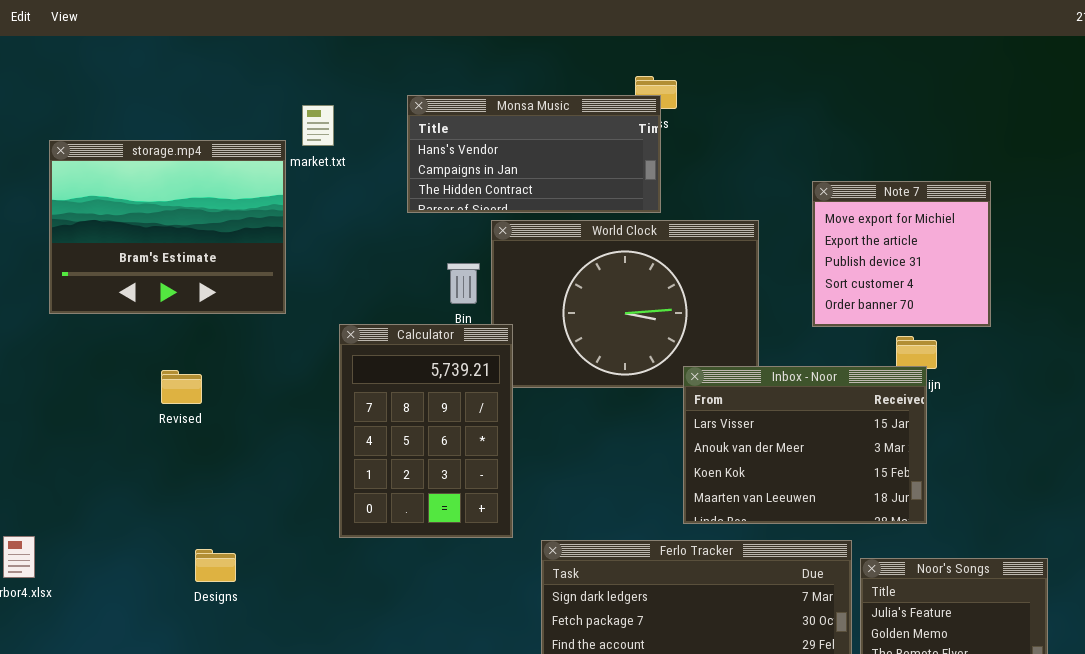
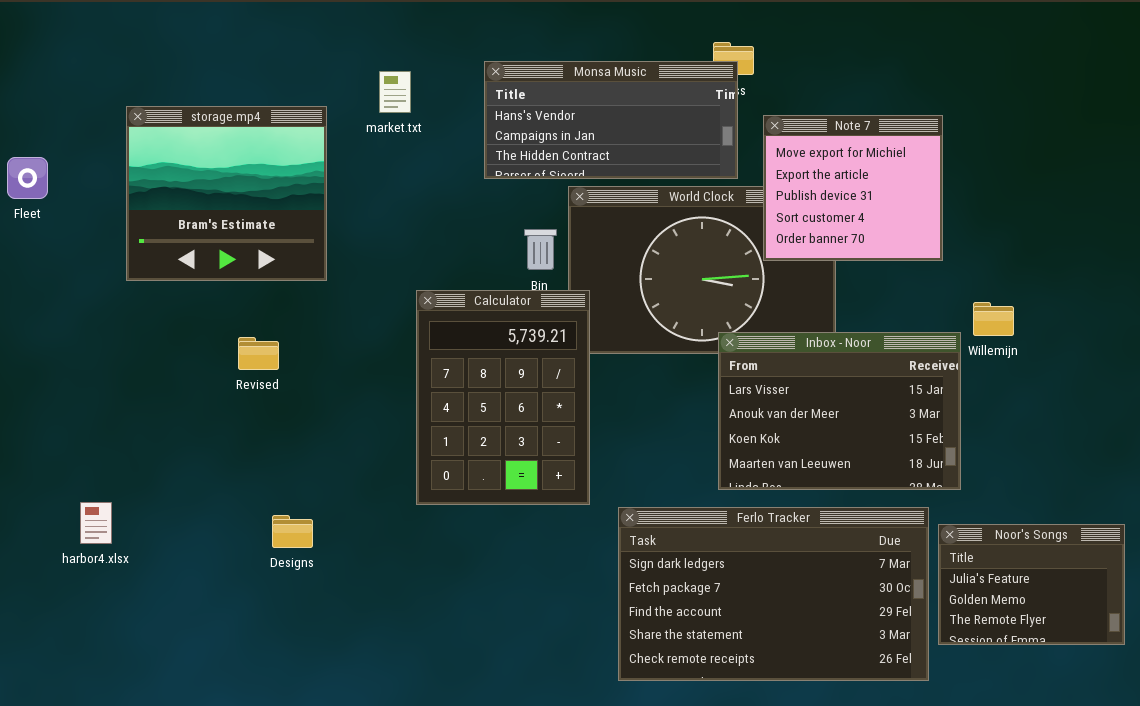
storage.mp4: [49,140,286,314] -> [126,106,327,281], resized
Note 7: [812,181,991,327] -> [763,115,943,261], moved
Inbox - Noor: [683,366,927,524] -> [718,332,961,490], moved

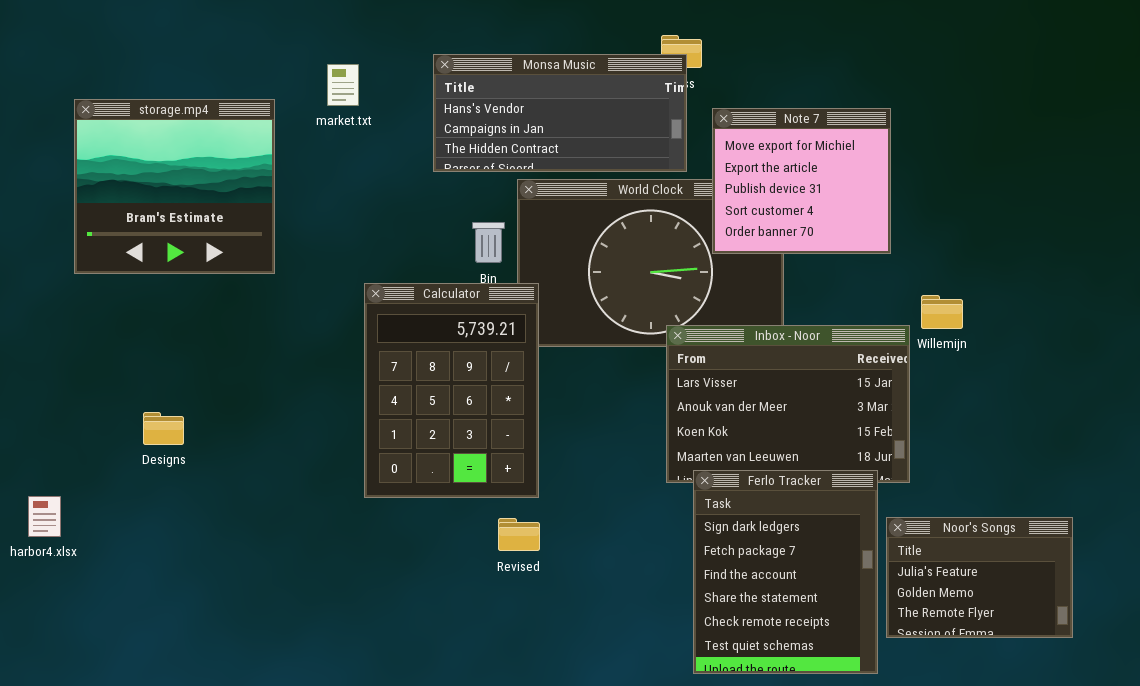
Revised: [238,337,279,370] -> [498,518,540,551], moved
Ferlo Tracker: [618,507,929,681] -> [693,470,878,674], resized
Designs: [272,515,313,548] -> [143,412,184,445], moved

